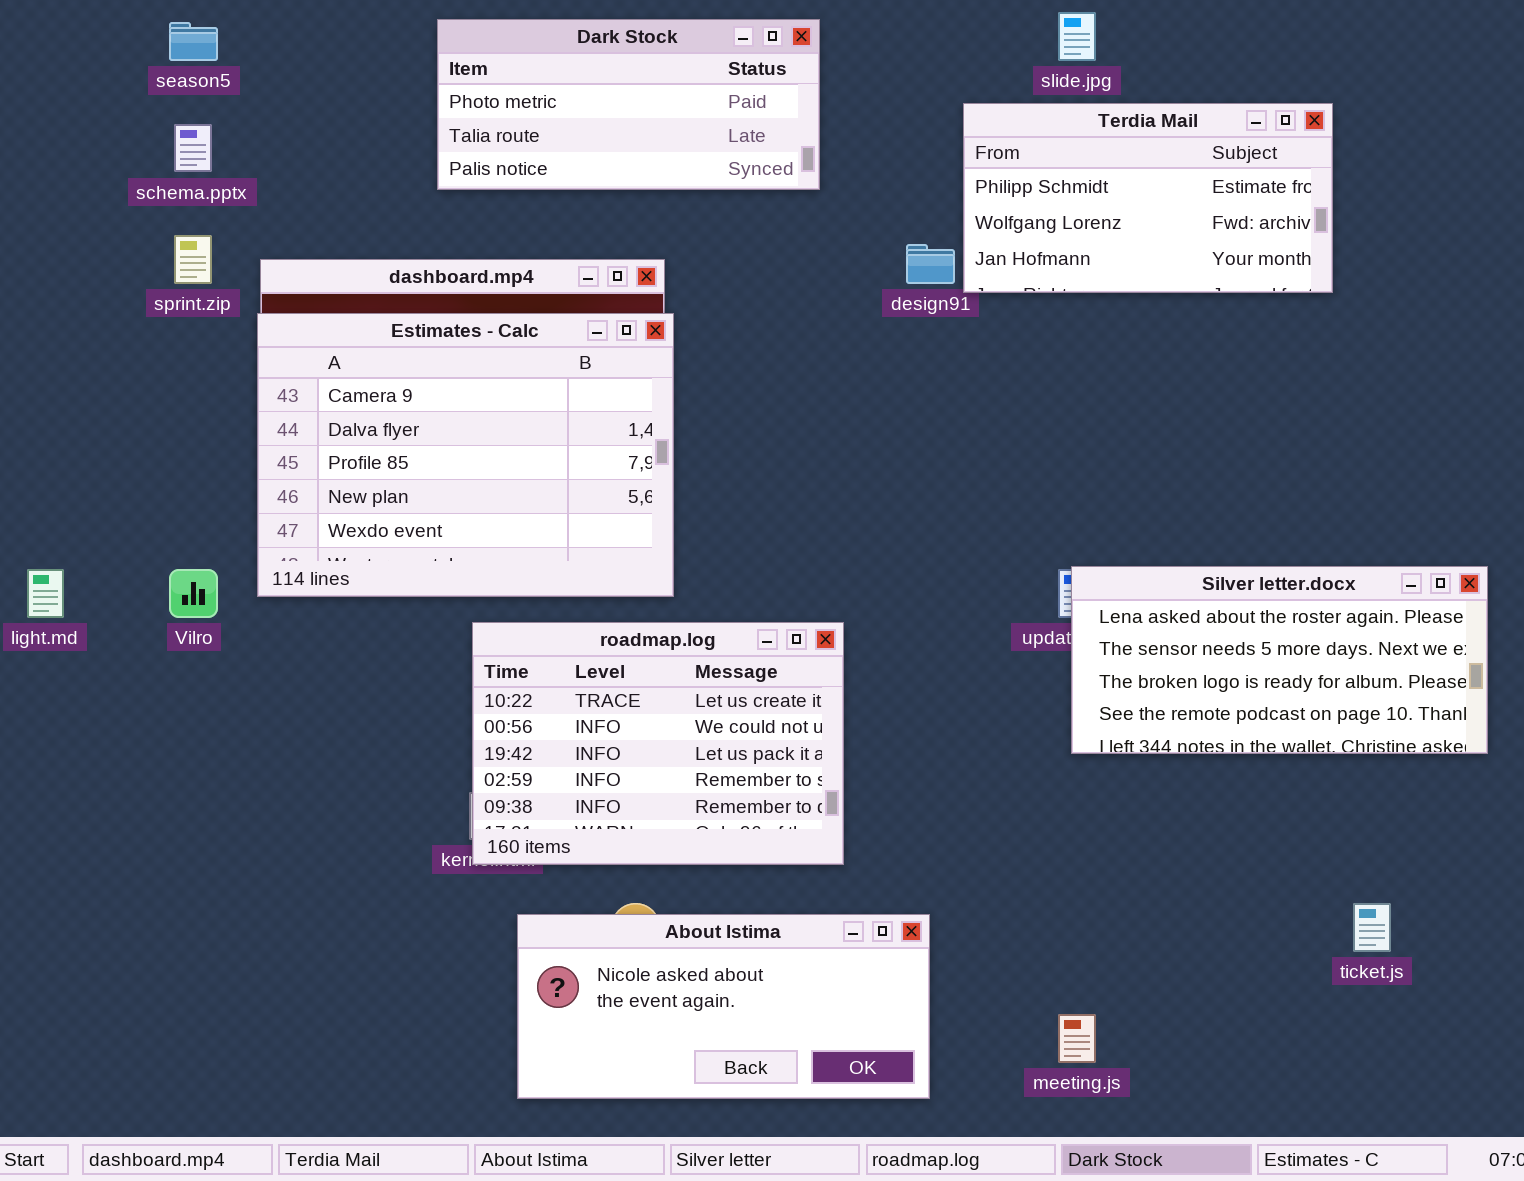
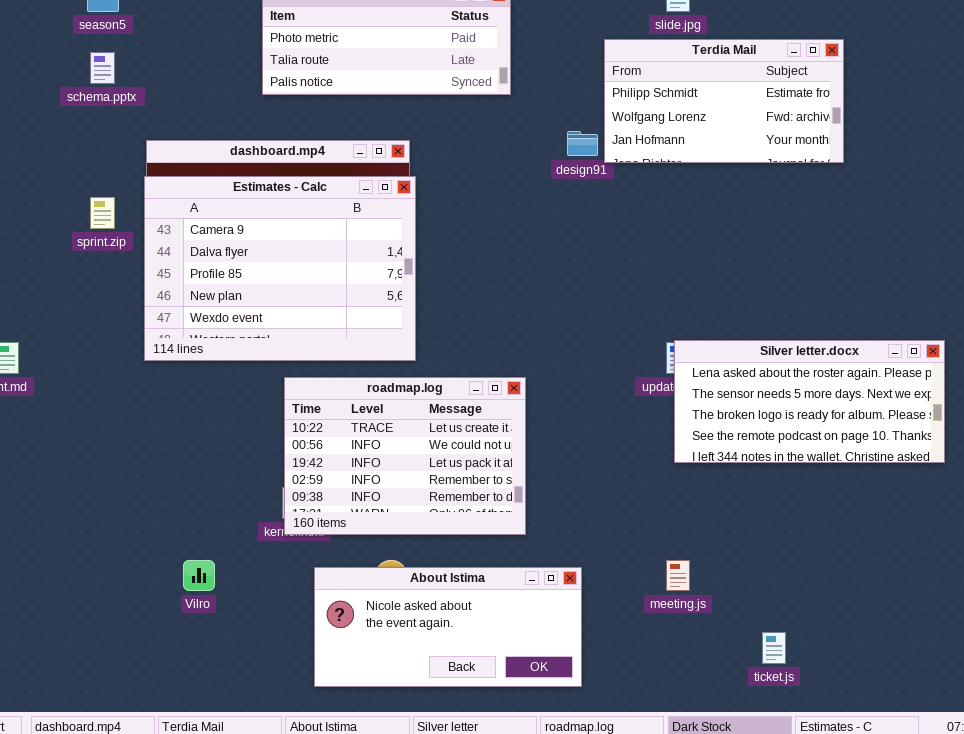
sprint.zip: [174,235,212,284] -> [90,197,115,229], moved
Vilro: [169,569,218,618] -> [183,560,215,591], moved
ticket.js: [1353,903,1391,952] -> [762,632,786,664], moved
meeting.js: [1058,1014,1096,1063] -> [666,560,690,591], moved

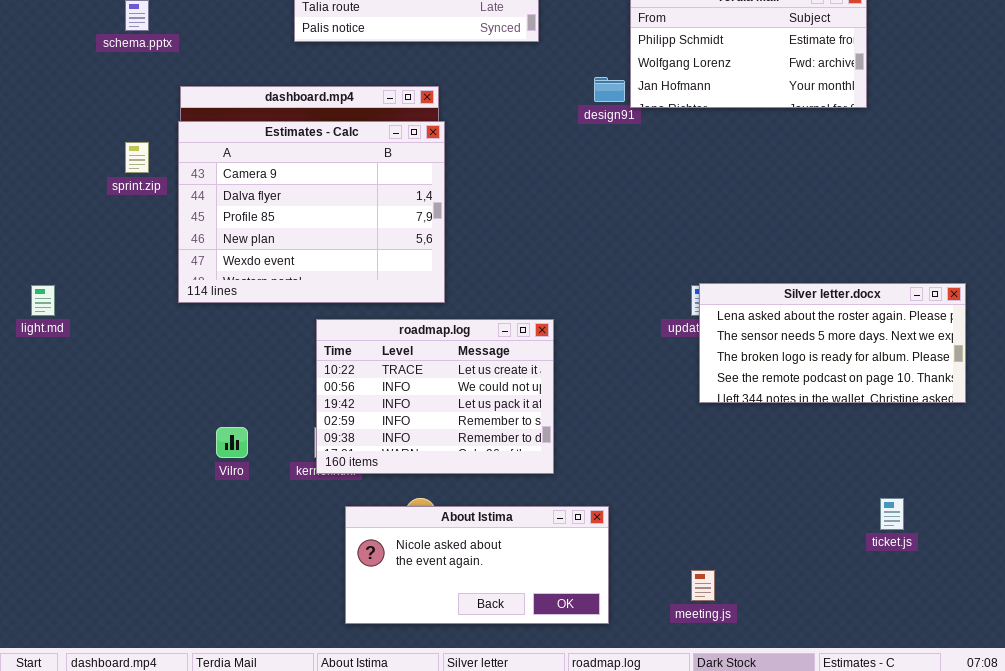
Vilro: [183,560,215,591] -> [216,427,248,458], moved
meeting.js: [666,560,690,591] -> [691,570,715,601], moved
ticket.js: [762,632,786,664] -> [880,498,904,530], moved

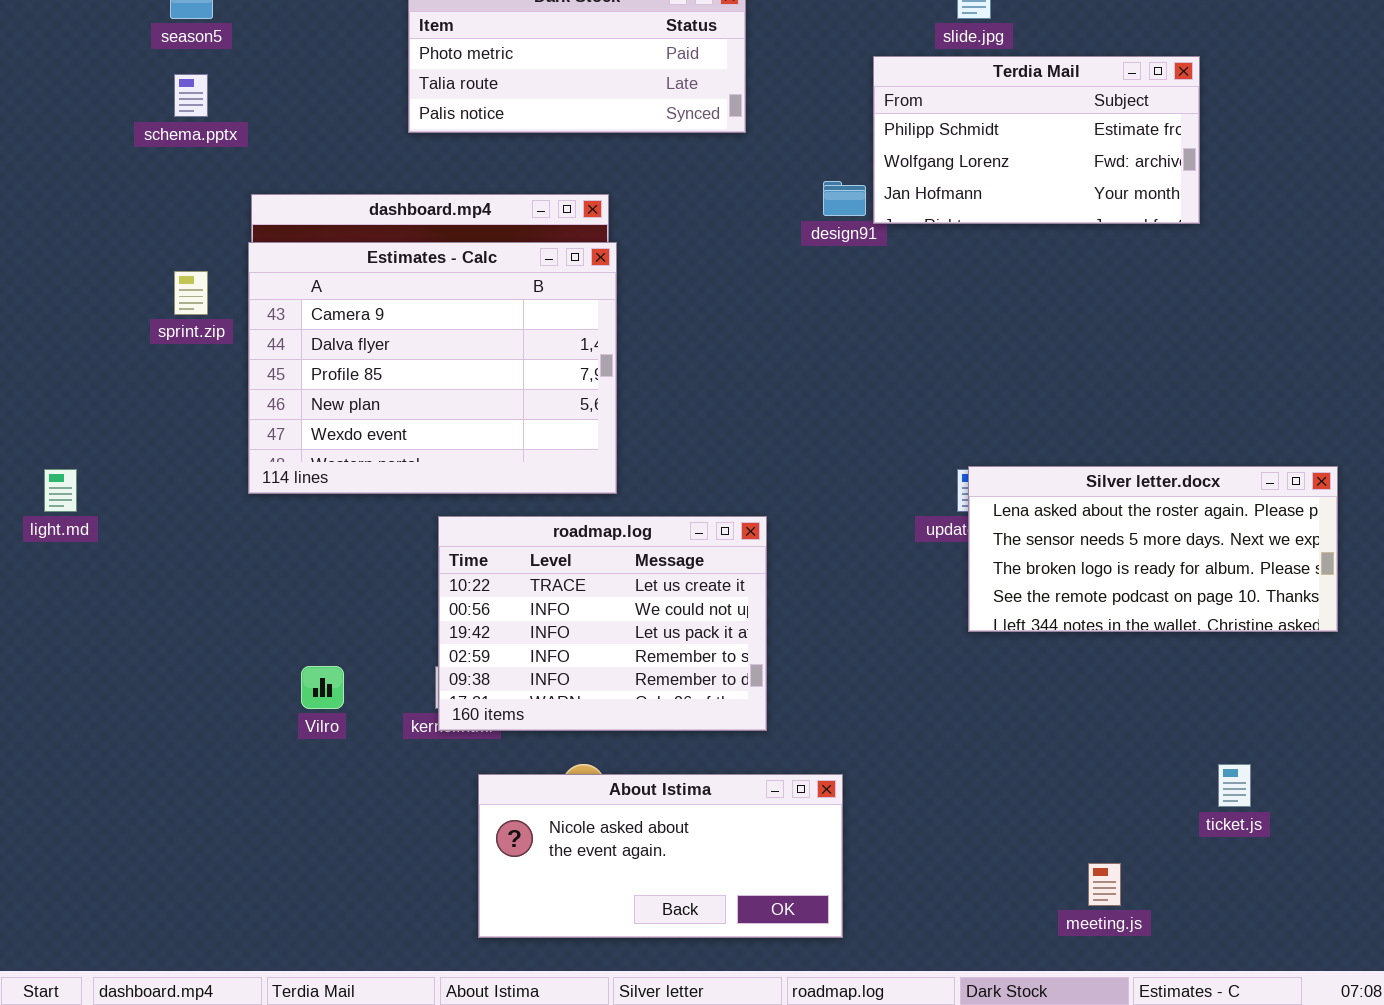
meeting.js: [691,570,715,601] -> [1088,863,1121,906], moved

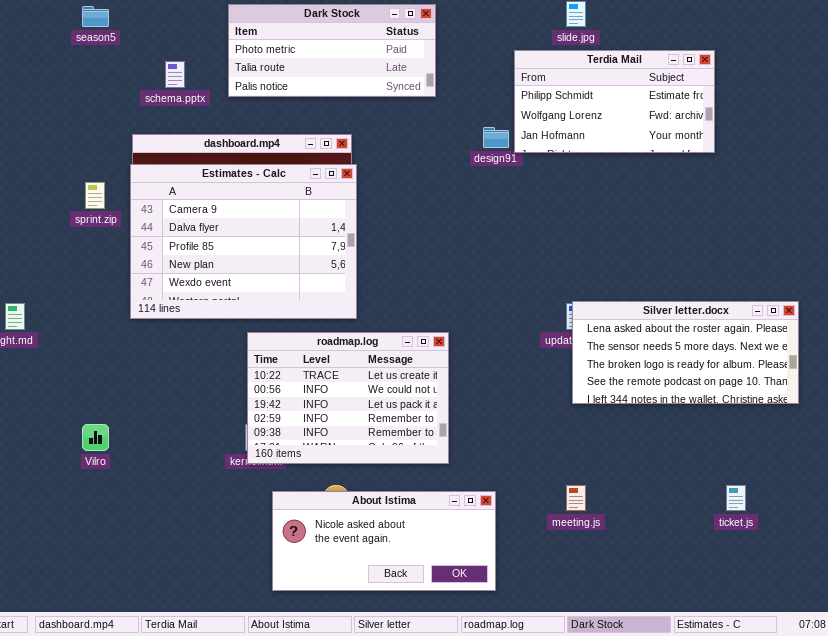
schema.pptx: [174,74,208,117] -> [165,61,185,88], moved
Vilro: [301,666,344,709] -> [82,424,109,451], moved
meeting.js: [1088,863,1121,906] -> [566,485,586,511], moved

